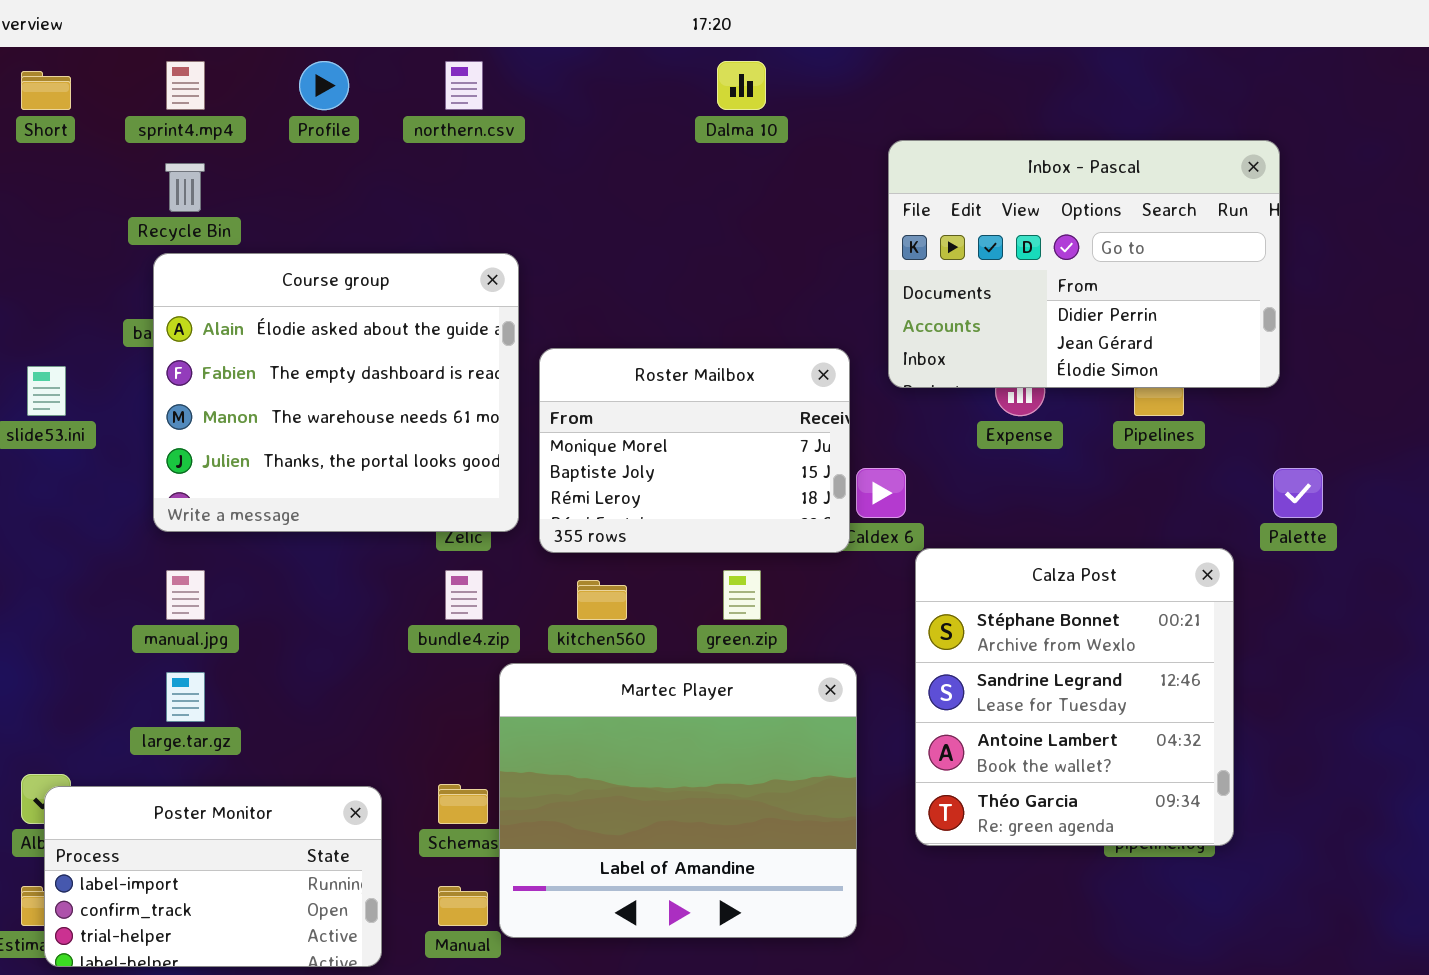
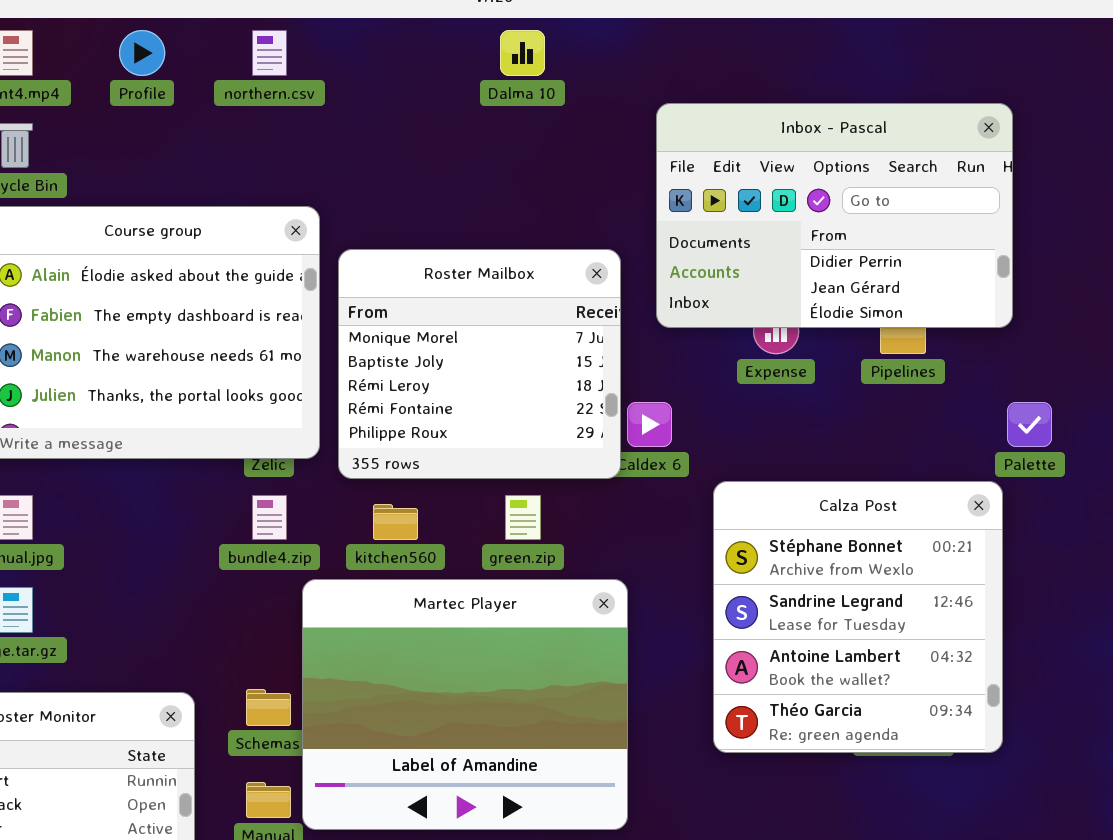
Roster Mailbox: [539,348,850,553] -> [338,249,621,479], resized
Calza Post: [915,548,1234,846] -> [713,481,1003,753], moved

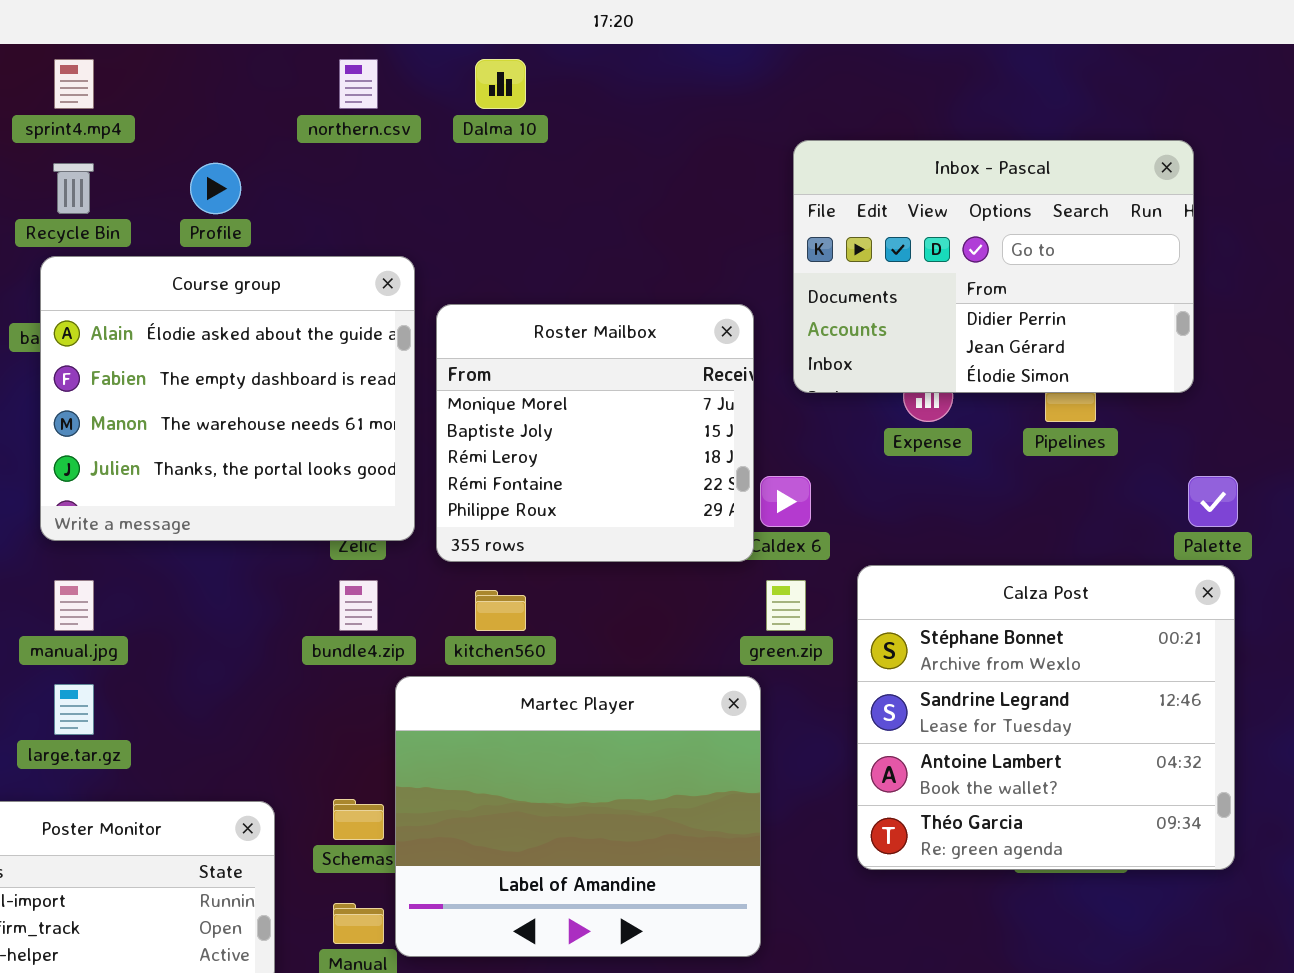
Profile: [119,30,165,76] -> [190,163,241,214], moved
Dalma 10: [500,30,545,76] -> [475,59,526,109], moved
Calza Post: [713,481,1003,753] -> [857,565,1235,870], resized
green.zip: [505,495,541,540] -> [766,580,806,631], moved

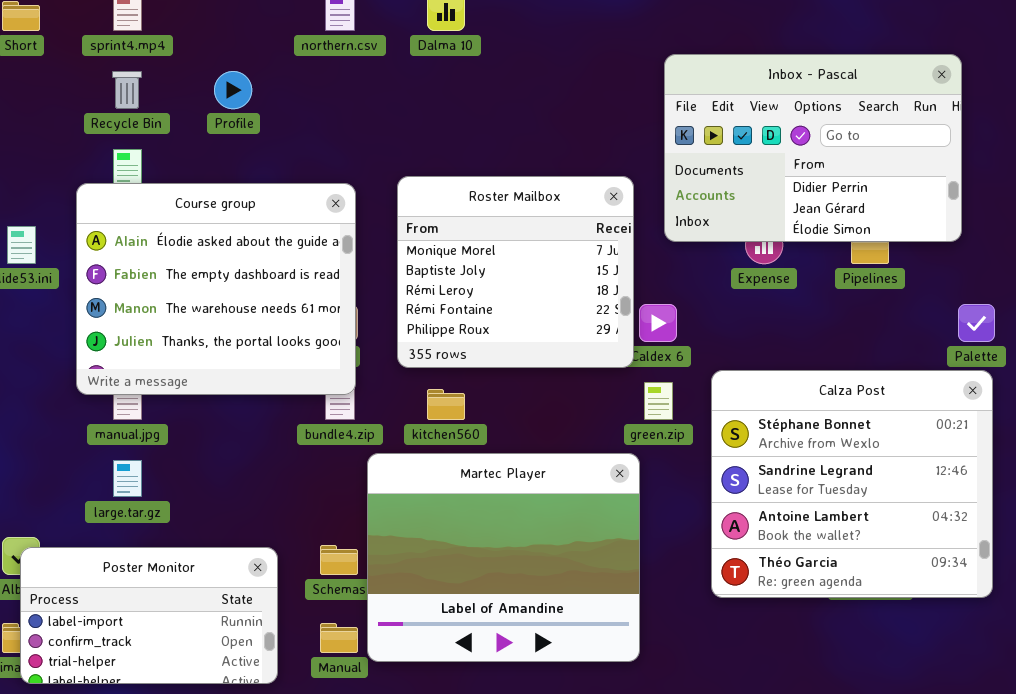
Course group: [40,256,415,541] -> [76,183,356,395], moved

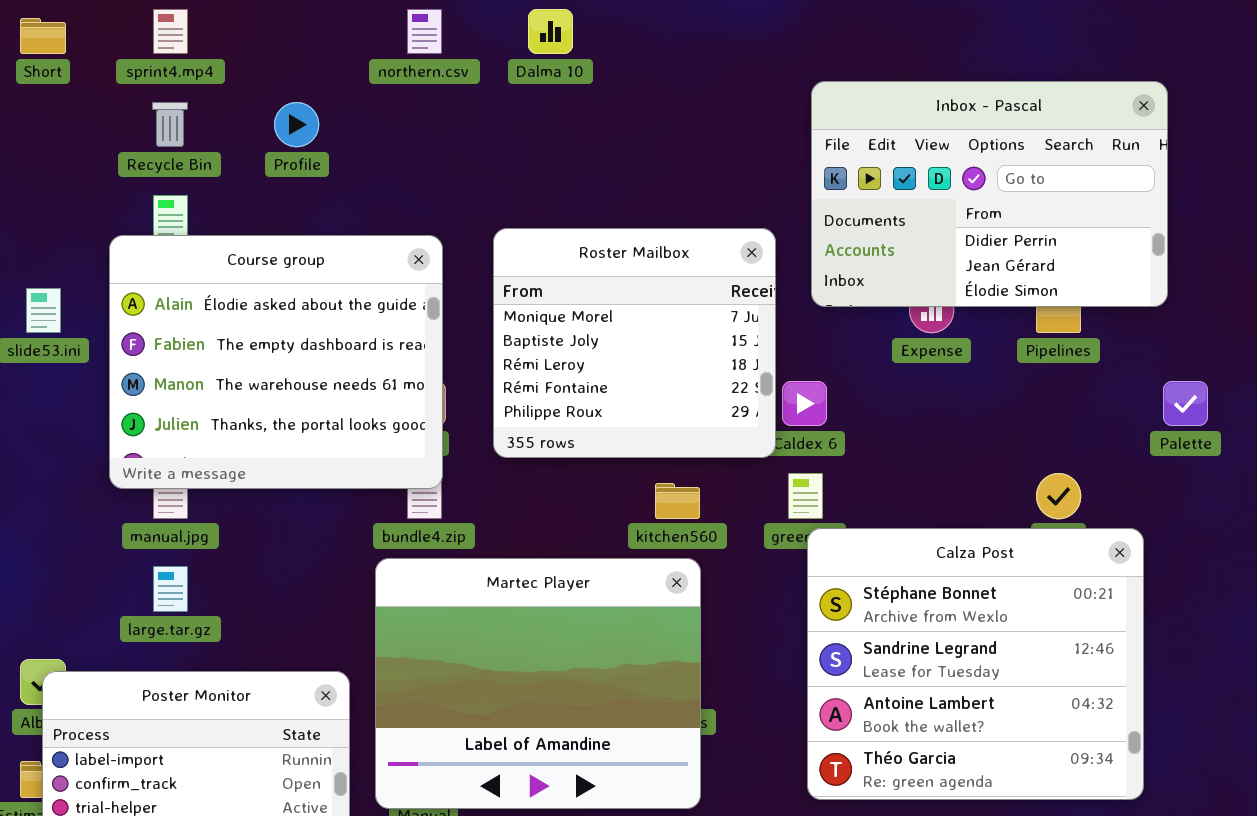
Calza Post: [711,370,993,598] -> [807,528,1144,800], moved
kitchen560: [427,389,465,420] -> [655,483,700,519], moved
Martec Player: [367,453,640,662] -> [375,558,701,809], moved

